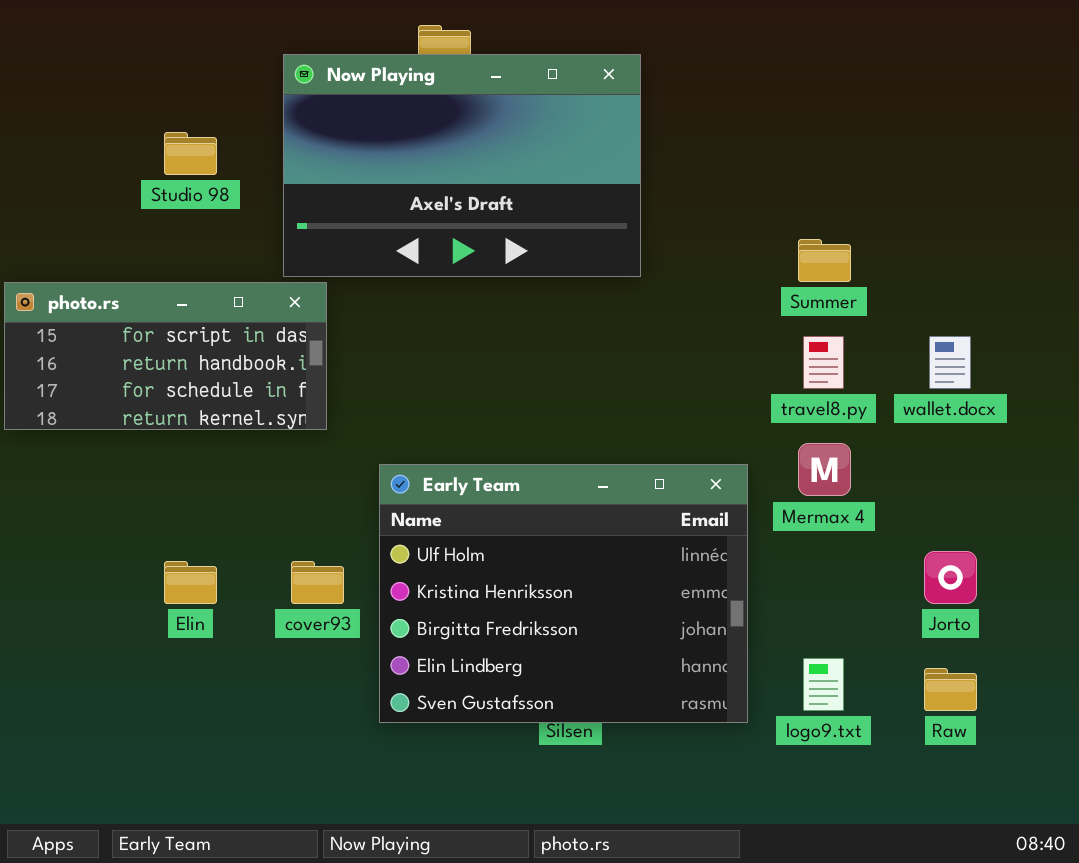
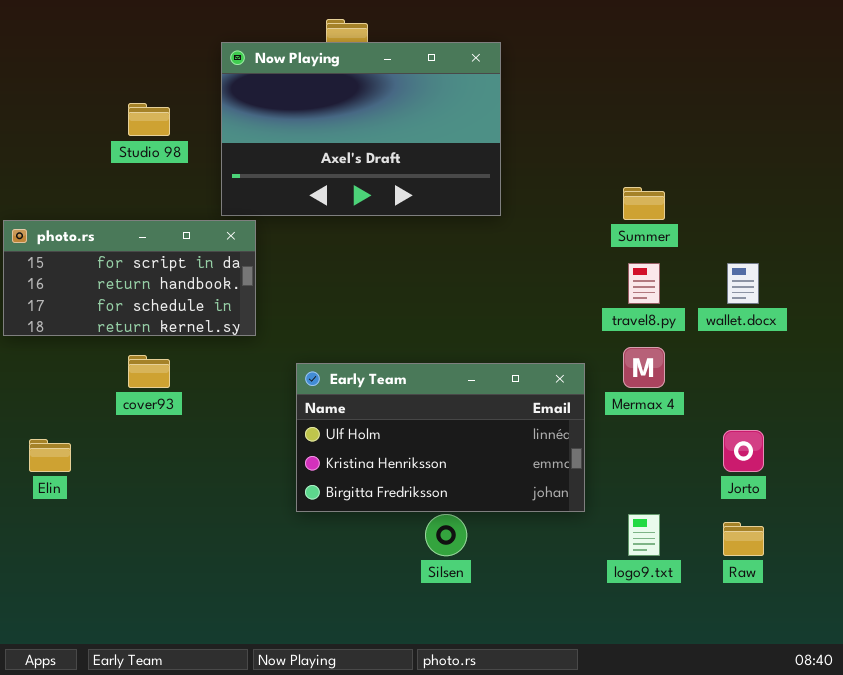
Early Team: [379,464,748,723] -> [296,363,585,512], resized
Elin: [164,561,217,604] -> [29,439,71,472], moved
cover93: [291,561,344,604] -> [128,355,170,388], moved

